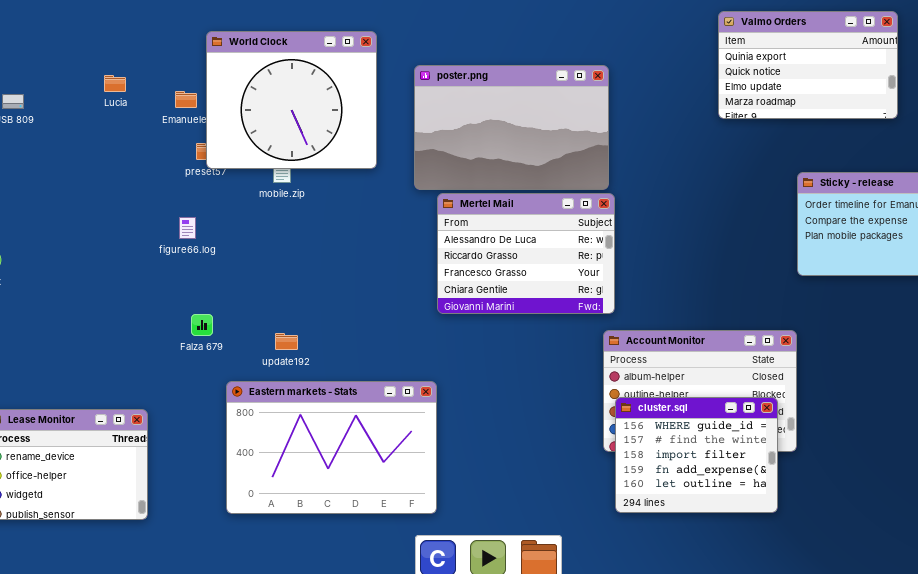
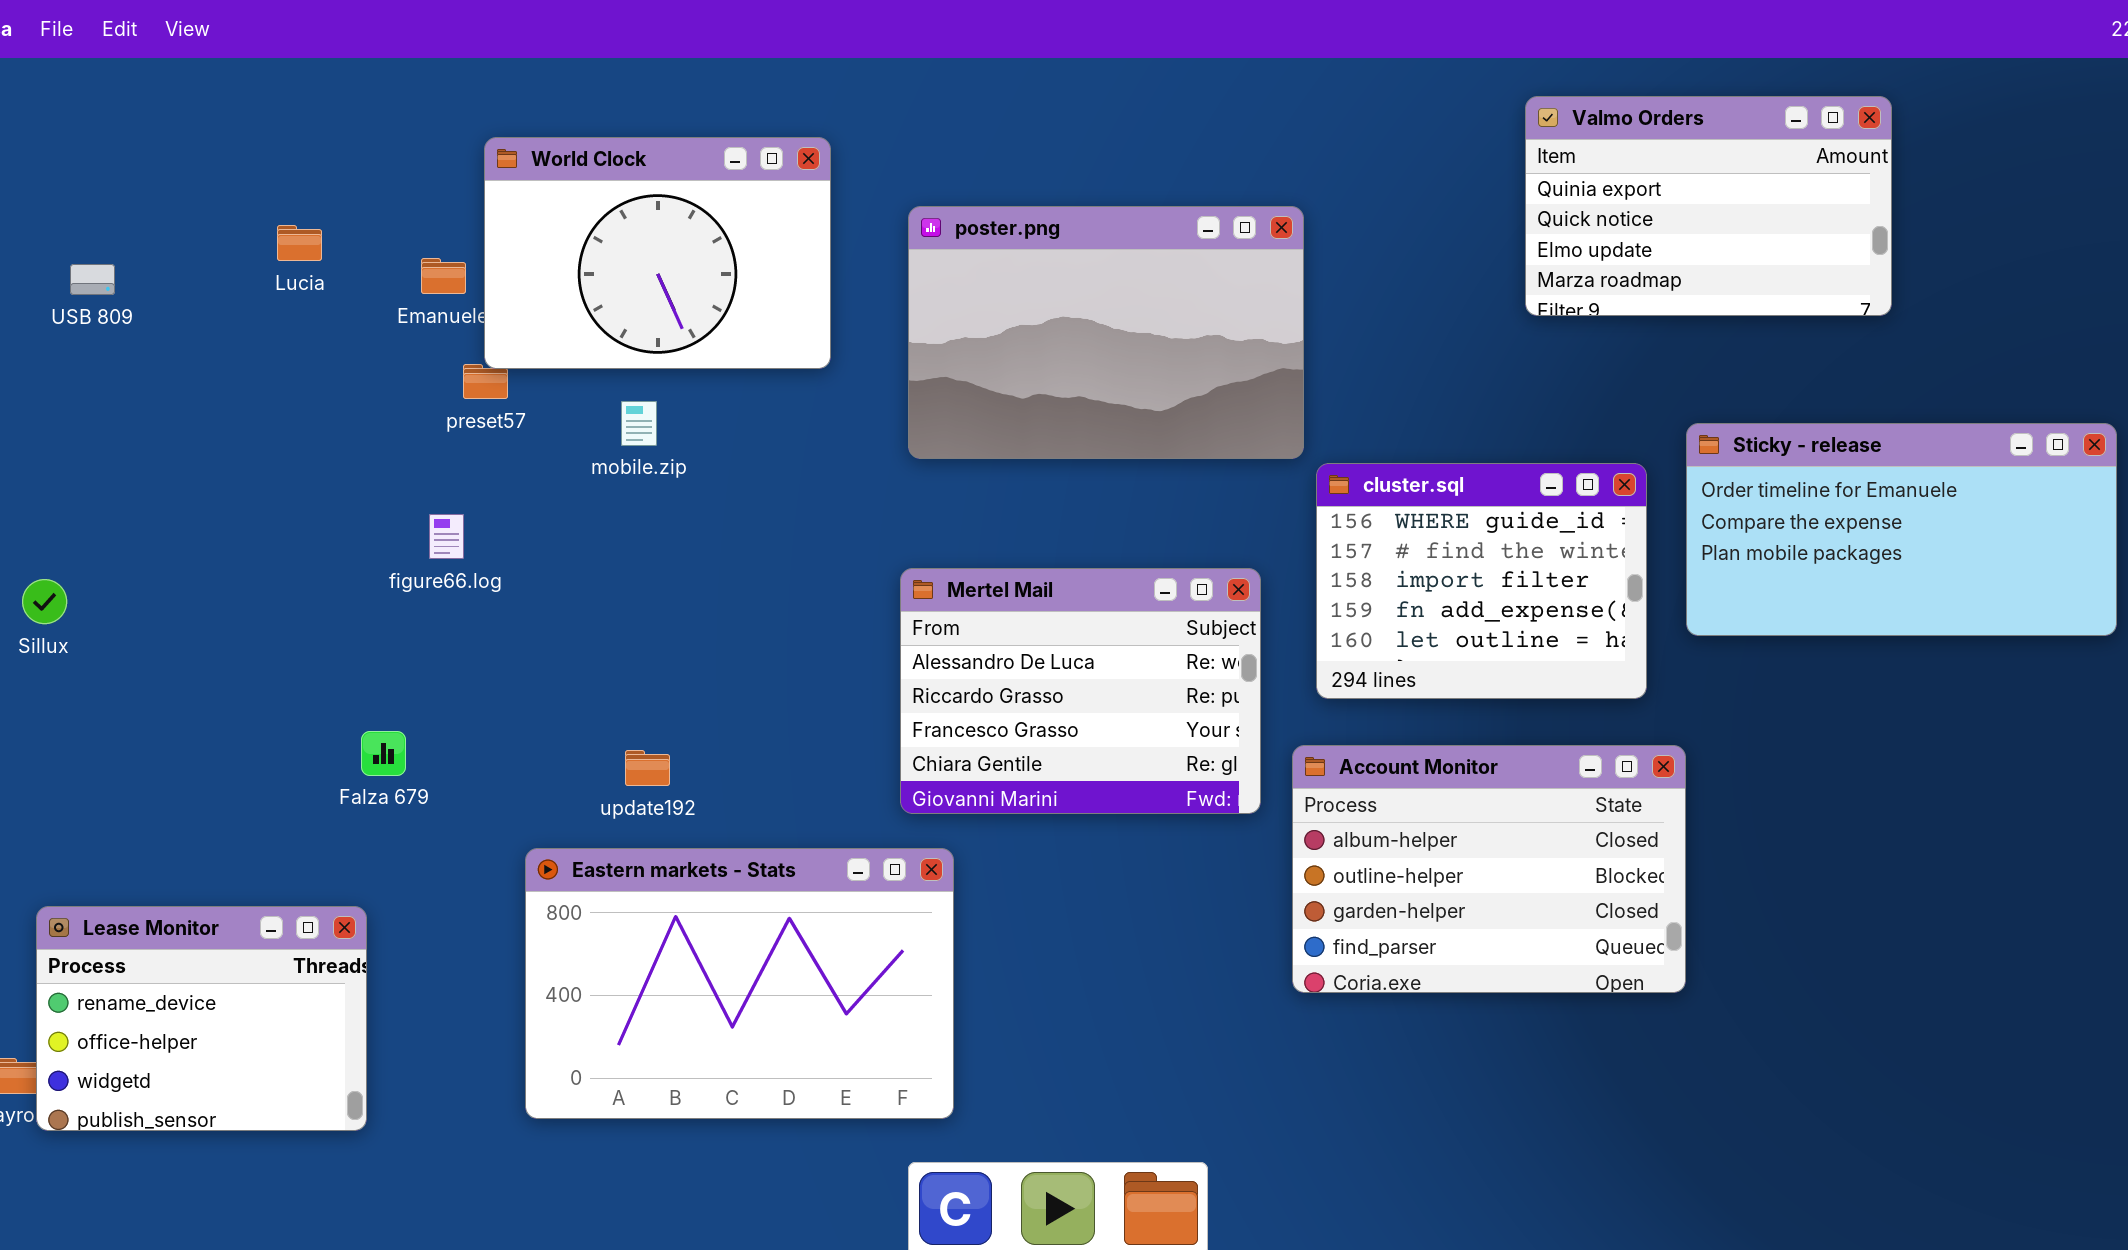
World Clock: [206,31,377,169] -> [484,137,831,369], resized
Mertel Mail: [437,193,615,314] -> [900,568,1261,814], moved
Falza 679: [191,314,213,336] -> [361,731,406,776], moved
cluster.sql: [615,397,778,513] -> [1316,463,1647,699], moved

